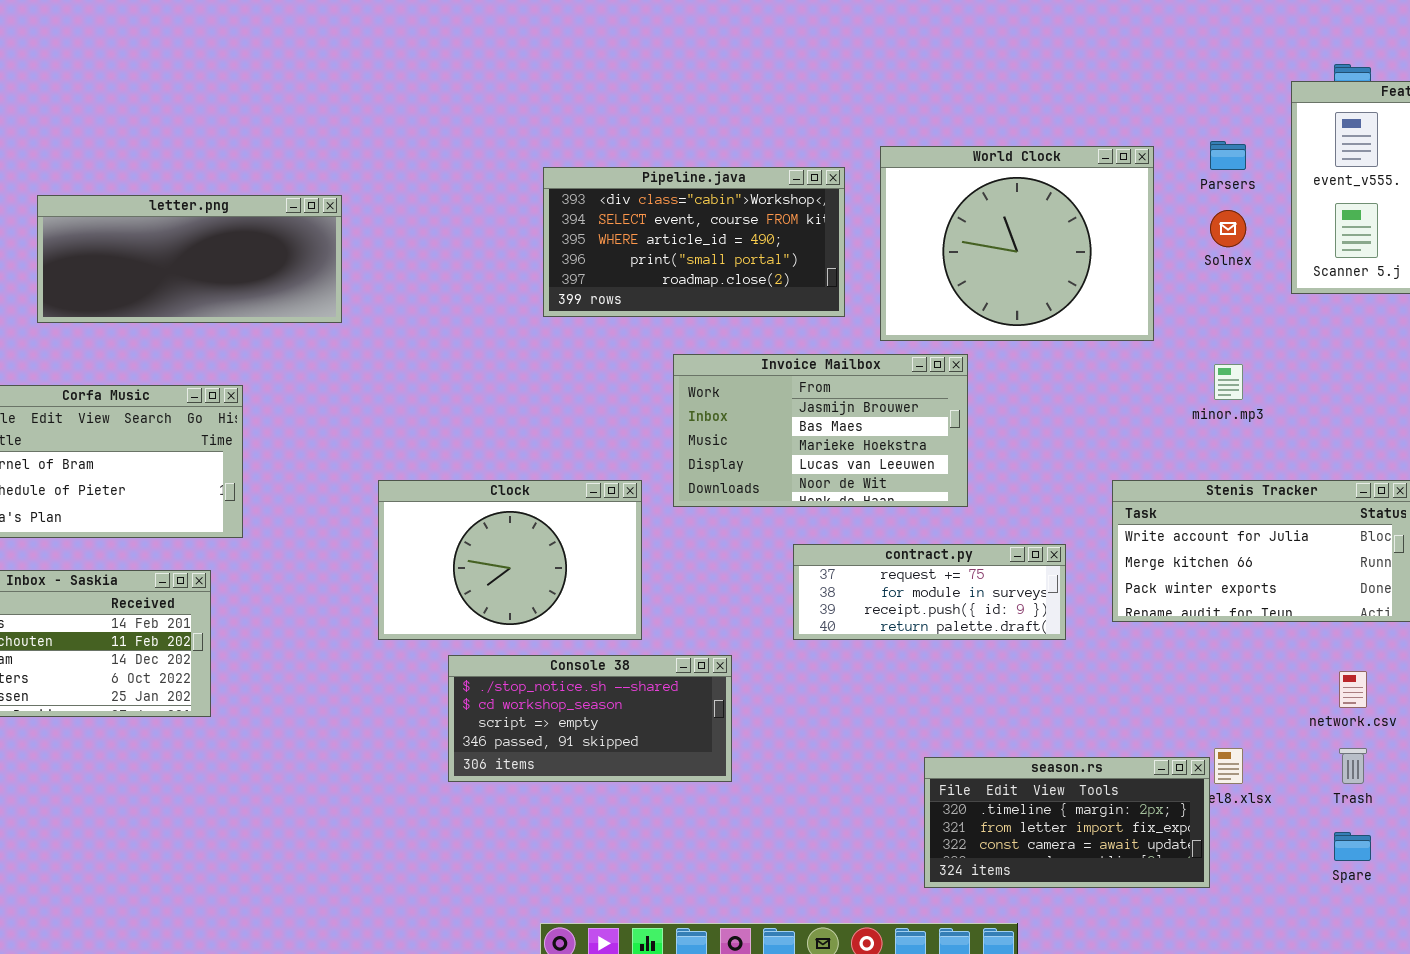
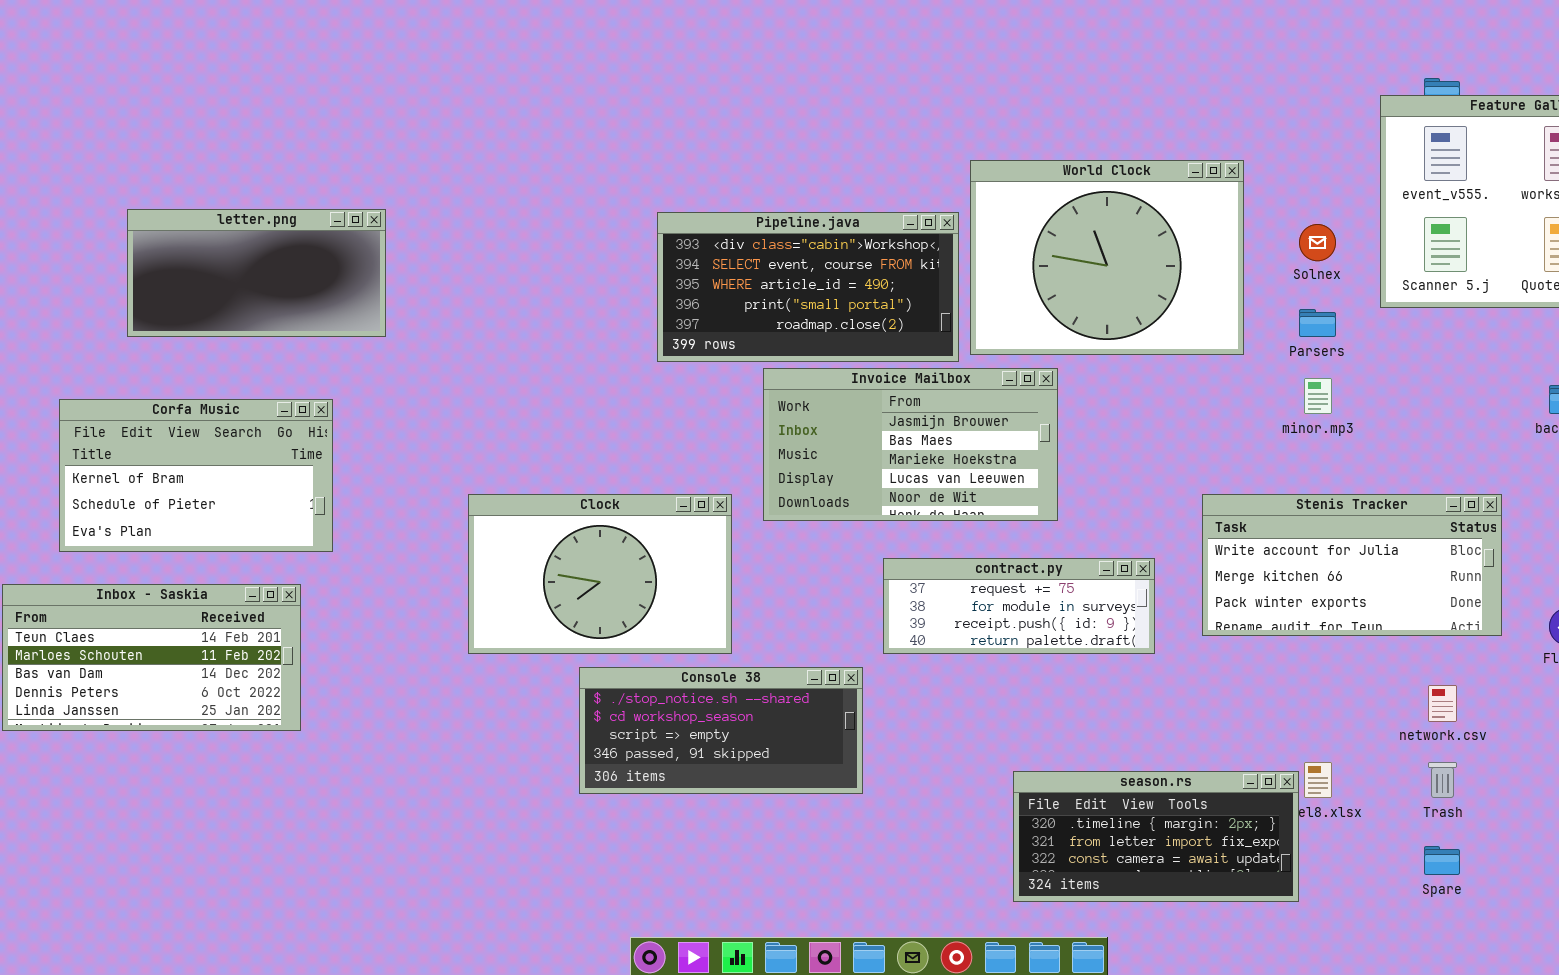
Parsers: [1210,141,1246,170] -> [1299,309,1336,337], moved
Pipeline.java: [543,167,845,317] -> [657,212,959,362], moved
letter.png: [37,195,342,323] -> [127,209,386,337], resized
Console 38: [448,655,732,782] -> [579,667,863,794], moved

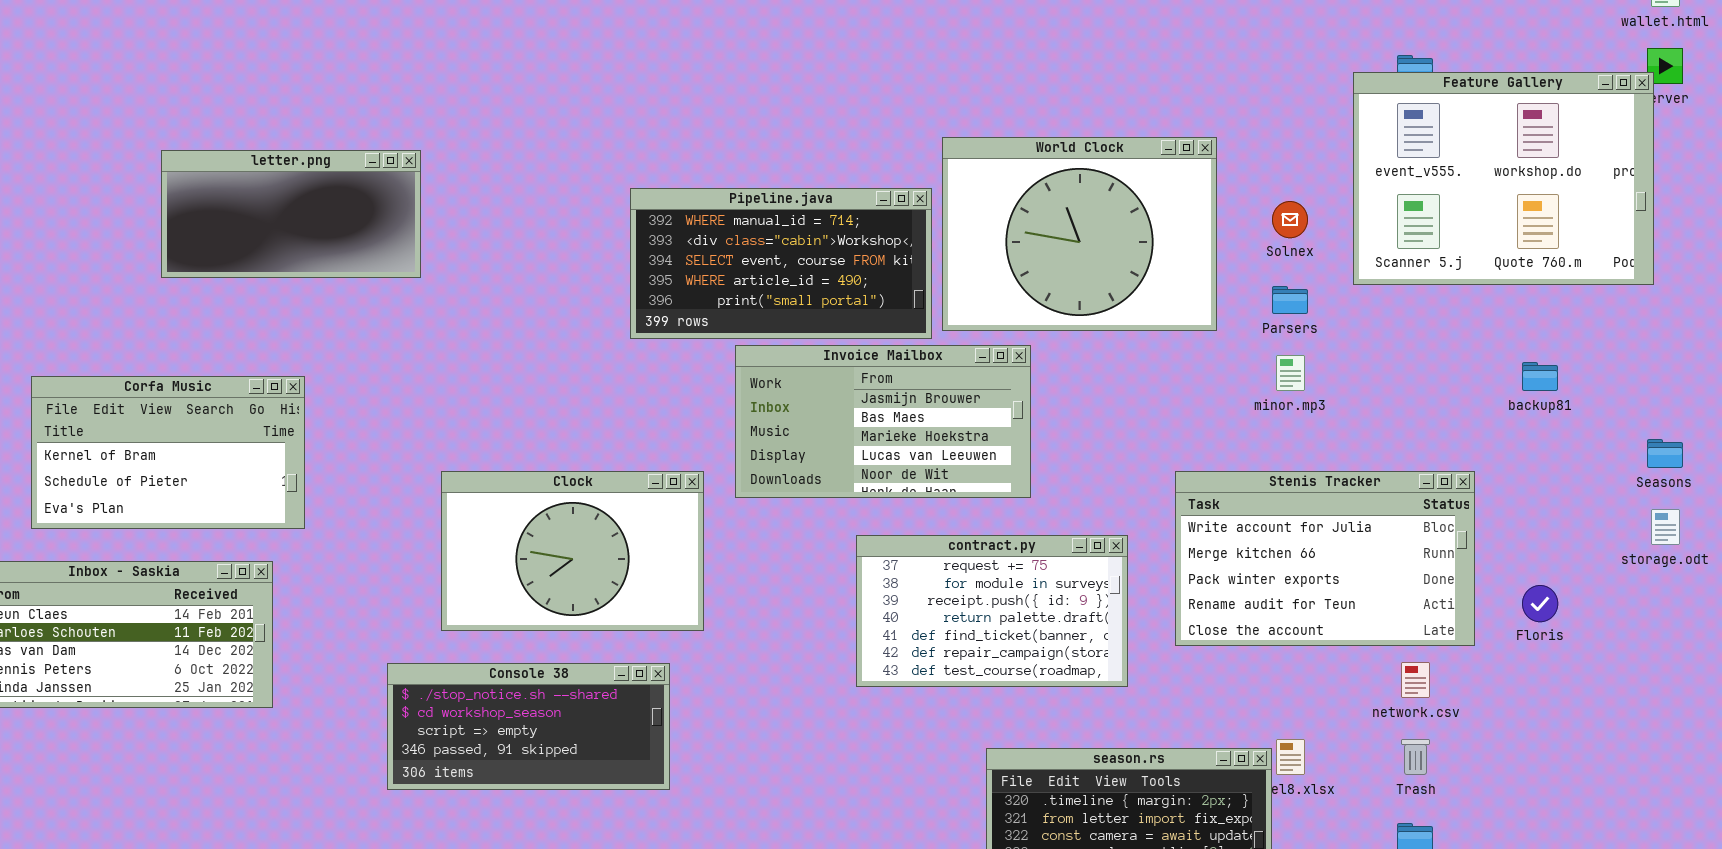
letter.png: [127,209,386,337] -> [161,150,421,278], moved
Pipeline.java: [657,212,959,362] -> [630,188,932,339], scrolled up 1 row
Stenis Tracker: [1202,494,1502,636] -> [1175,471,1475,646], resized
contract.py: [883,558,1155,654] -> [856,535,1128,687], resized
Console 38: [579,667,863,794] -> [387,663,670,790], moved

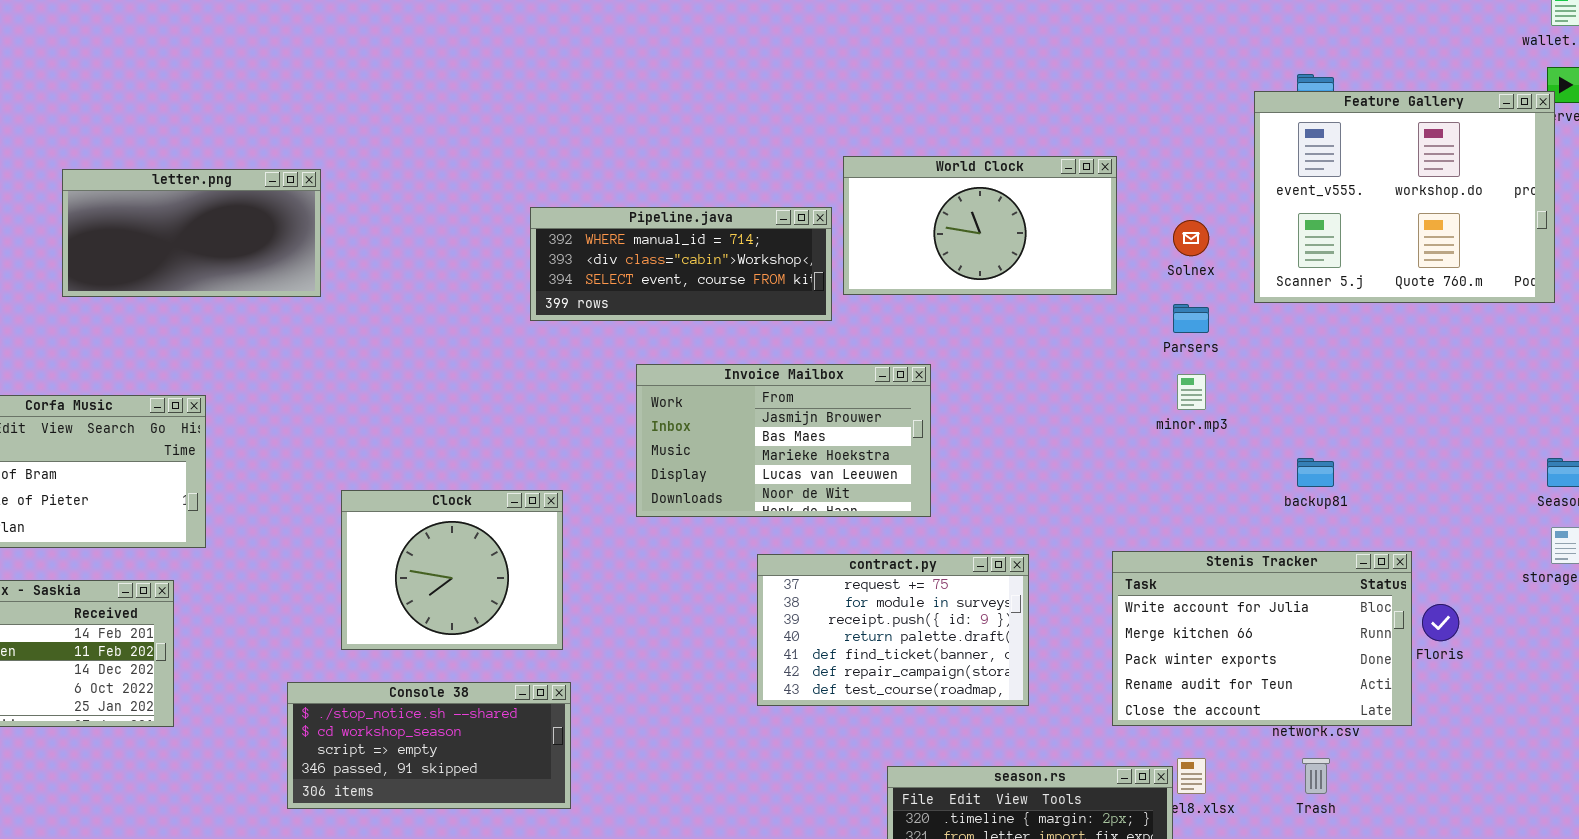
World Clock: [942,137,1217,331] -> [843,156,1117,295], resized
Pipeline.java: [630,188,932,339] -> [530,207,832,321], resized
backup81: [1522,362,1558,391] -> [1297,458,1334,487], moved
Clock: [441,471,704,631] -> [341,490,563,650], resized
Stenis Tracker: [1175,471,1475,646] -> [1112,551,1412,726], moved

